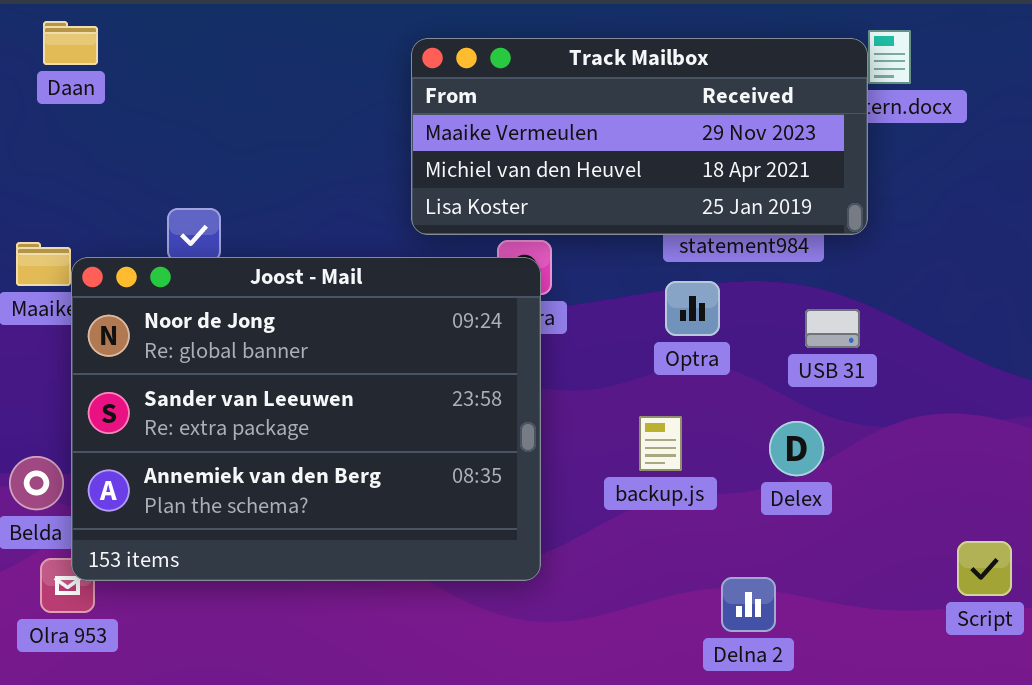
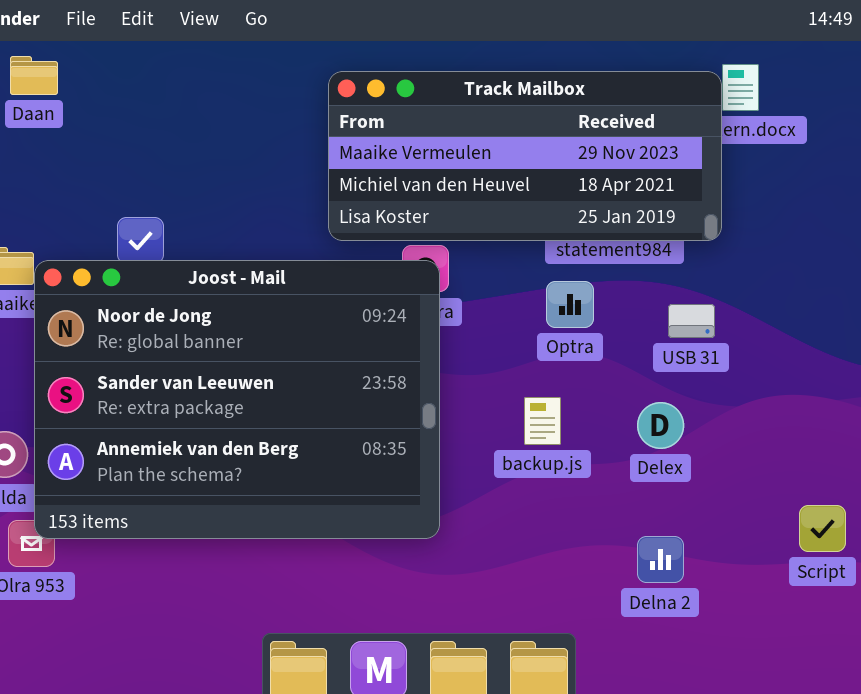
Delna 2: [721,577,776,632] -> [637,536,684,583], moved

